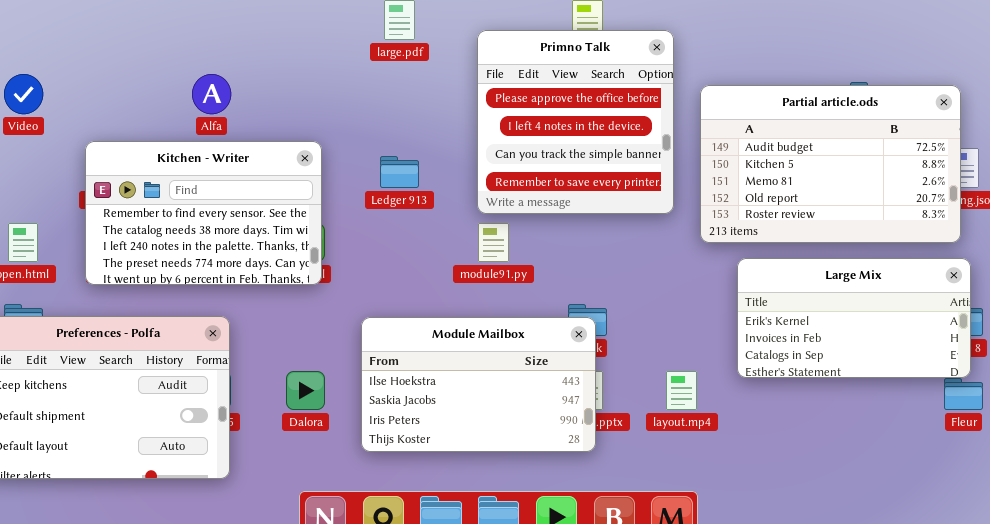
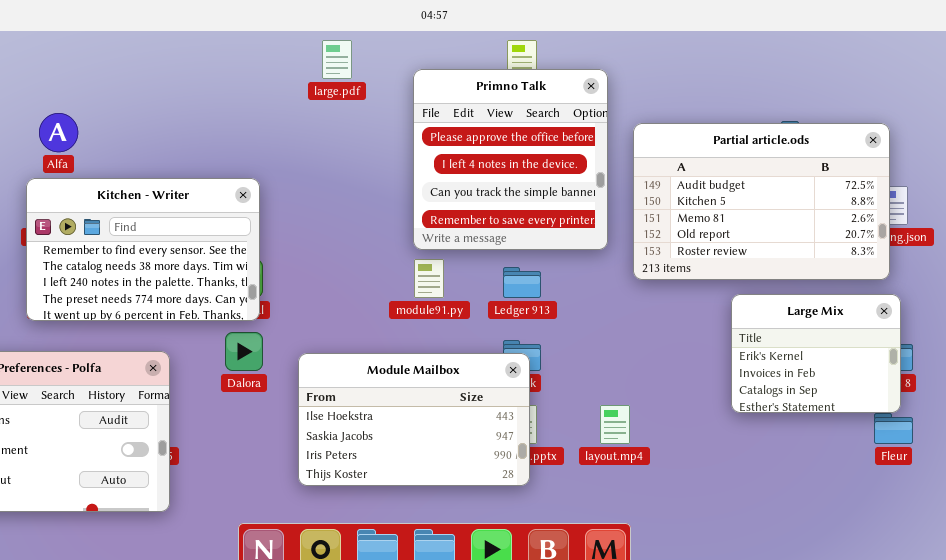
Alfa: [192,74,231,114] -> [39,113,78,152], moved
Ledger 913: [380,156,419,188] -> [503,267,541,298], moved
Large Mix: [737,258,971,378] -> [731,294,901,413], resized
Dalora: [286,371,325,410] -> [225,332,263,371], moved

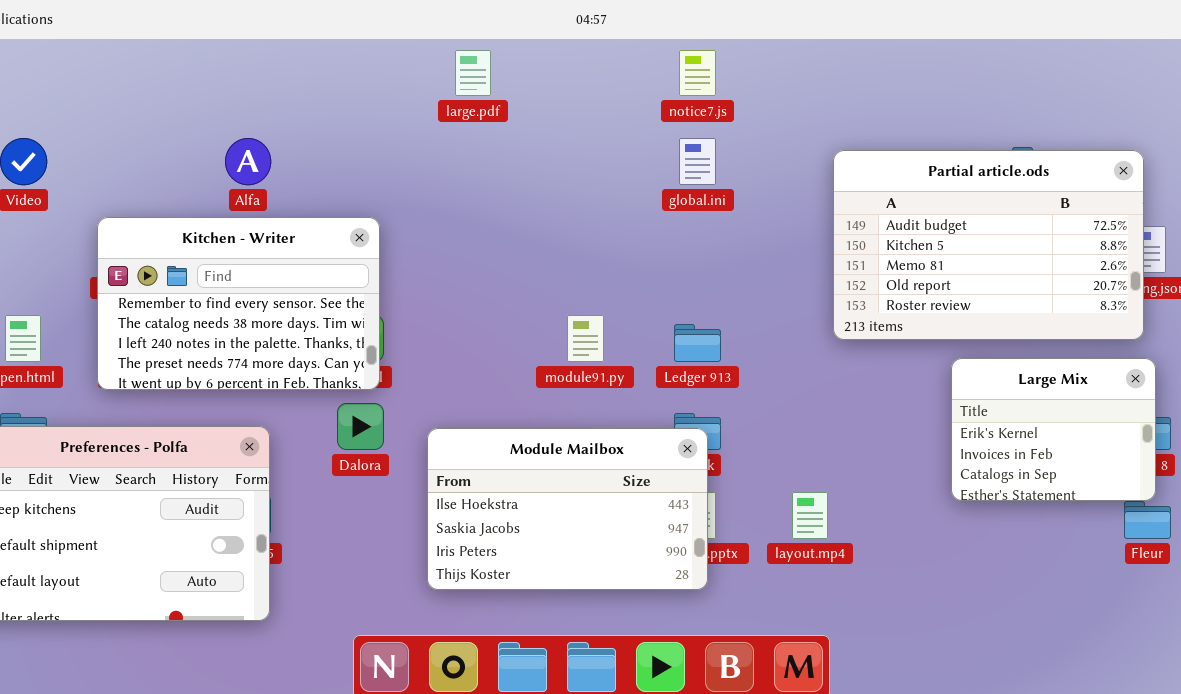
Primno Talk: [413,69,608,250] -> none, closed
Alfa: [39,113,78,152] -> [225,138,271,185], moved

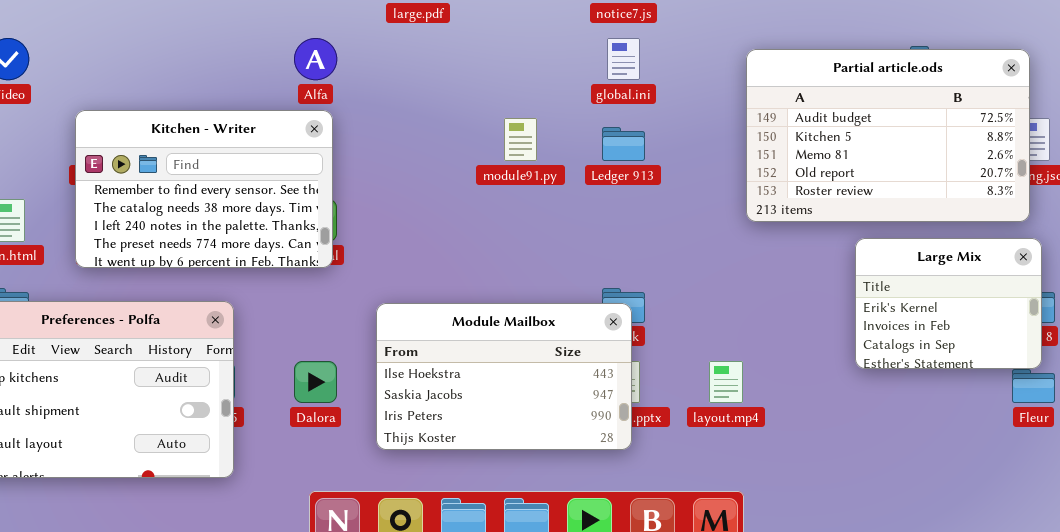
Alfa: [225,138,271,185] -> [294,38,337,80], moved
module91.py: [567,315,604,362] -> [504,118,537,161], moved
Ledger 913: [674,324,721,362] -> [602,127,645,161], moved
Dalora: [337,403,384,450] -> [294,361,337,403], moved

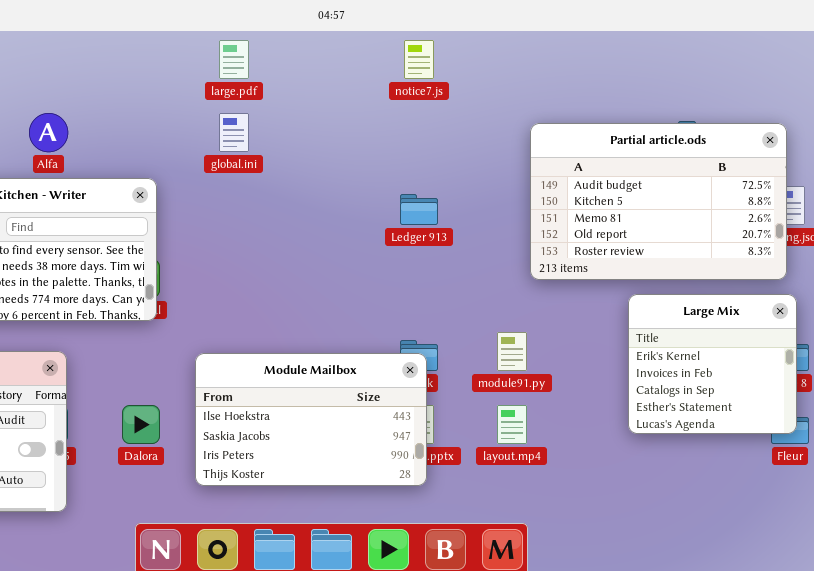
Alfa: [294,38,337,80] -> [29,113,68,152], moved
global.ini: [607,38,640,80] -> [219,113,249,152], moved
module91.py: [504,118,537,161] -> [497,332,527,371], moved
Large Mix: [855,238,1042,369] -> [628,294,797,434], resized

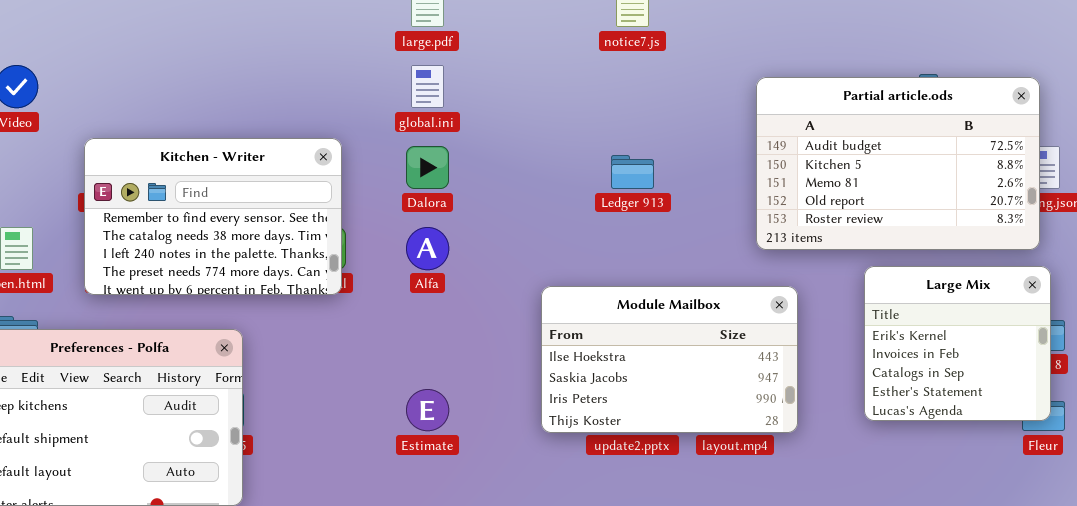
Alfa: [29,113,68,152] -> [406,227,449,270], moved
Module Mailbox: [195,353,427,486] -> [541,286,798,433], moved
Dalora: [122,405,160,444] -> [406,146,449,189], moved

